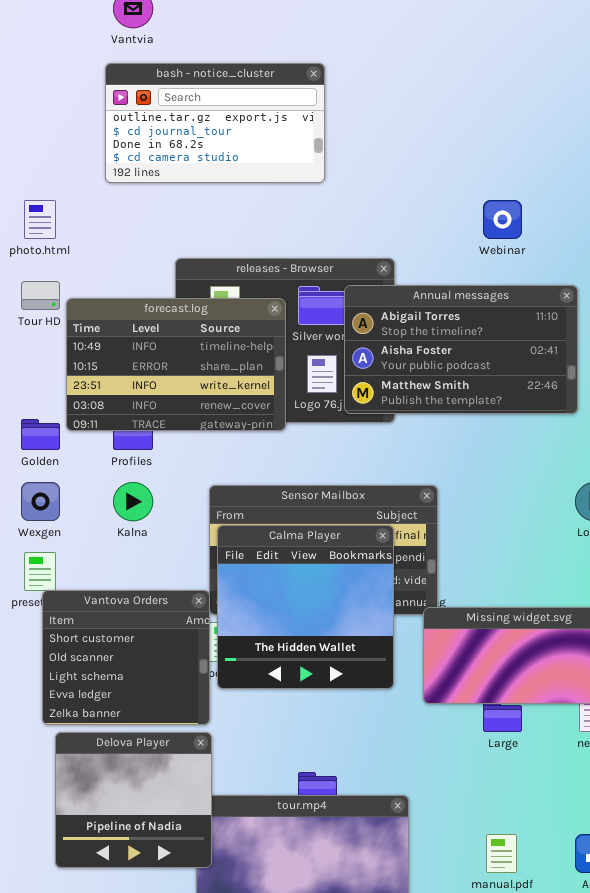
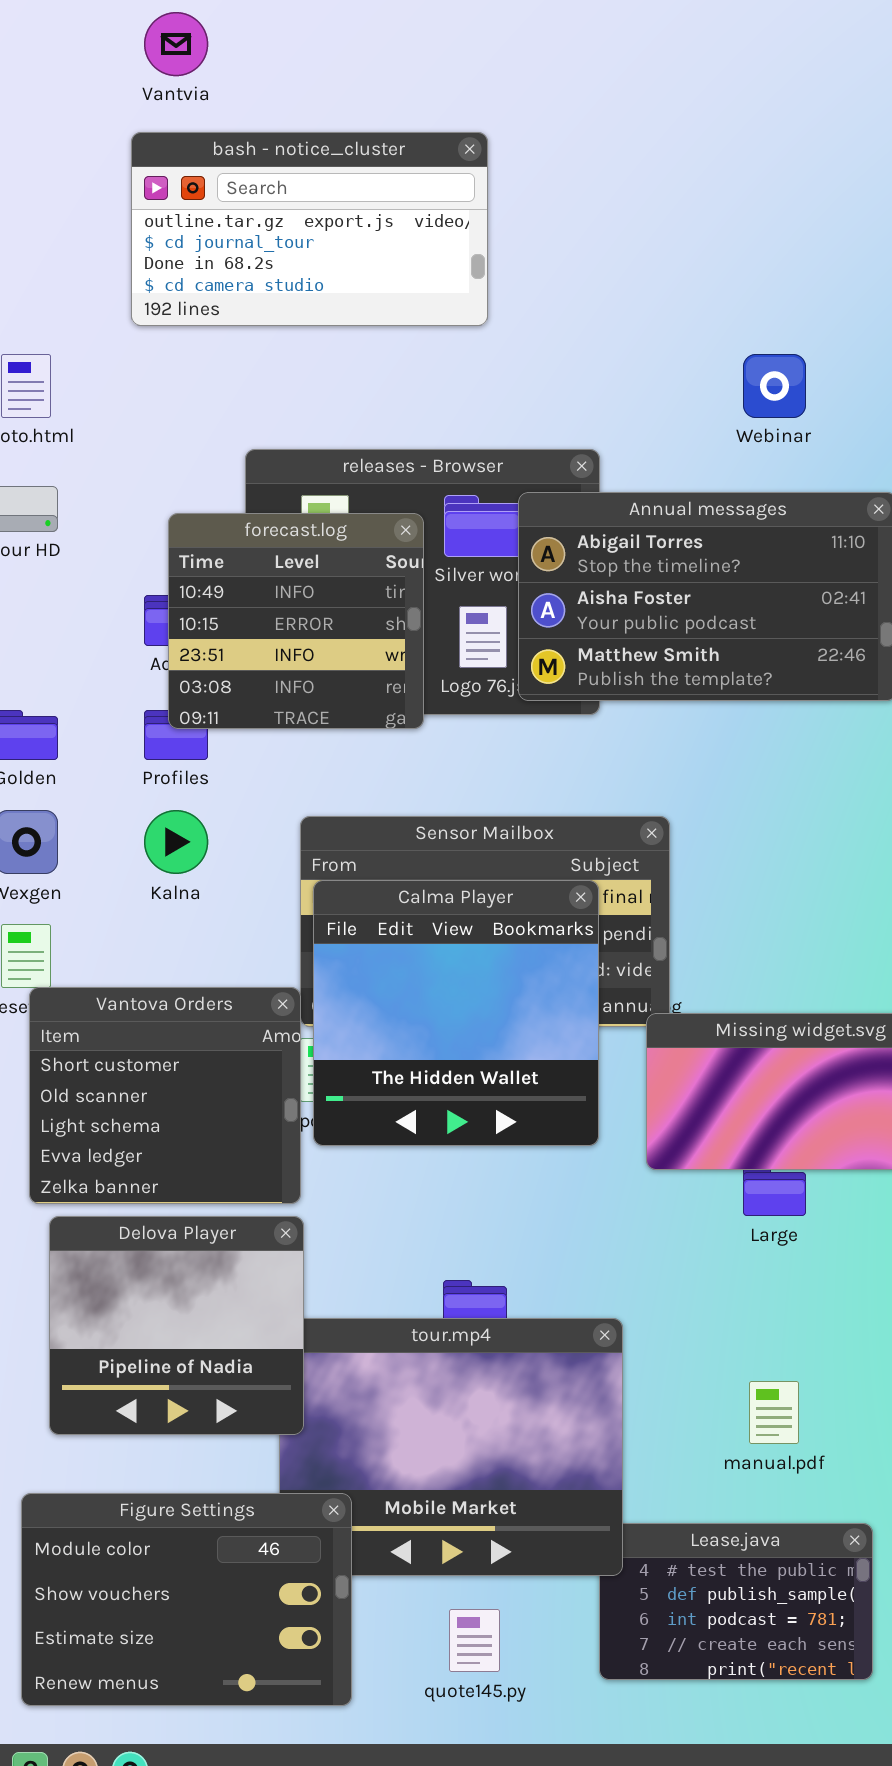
forecast.log: [66,298,286,431] -> [168,513,424,729], resized

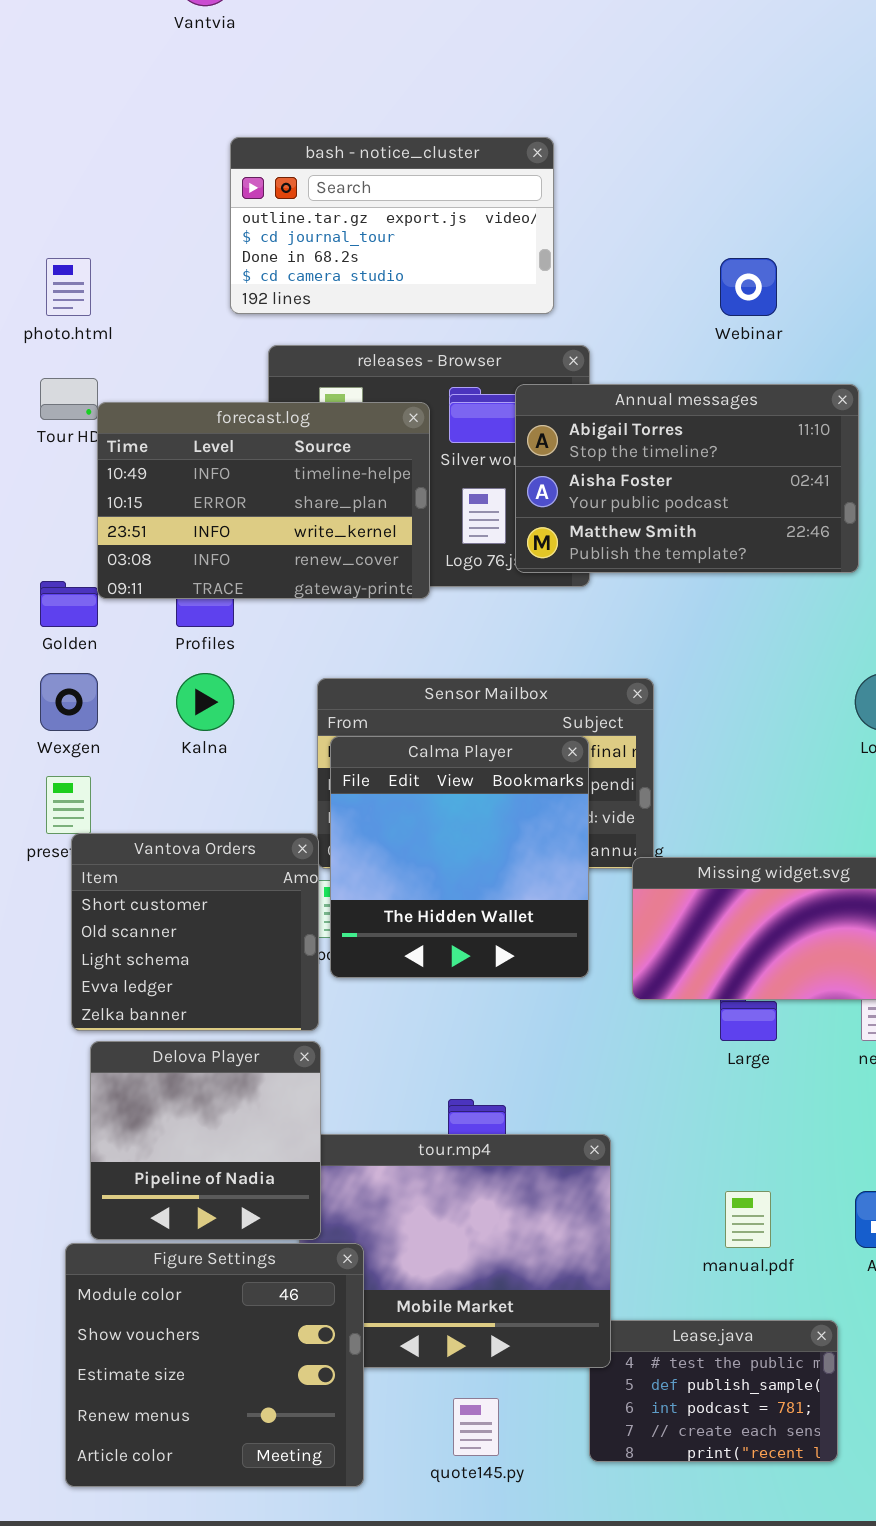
bash - notice_cluster: [131,132,488,326] -> [230,137,554,314], moved
forecast.log: [168,513,424,729] -> [97,402,430,599], resized
Figure Settings: [21,1493,352,1706] -> [65,1243,364,1487], resized

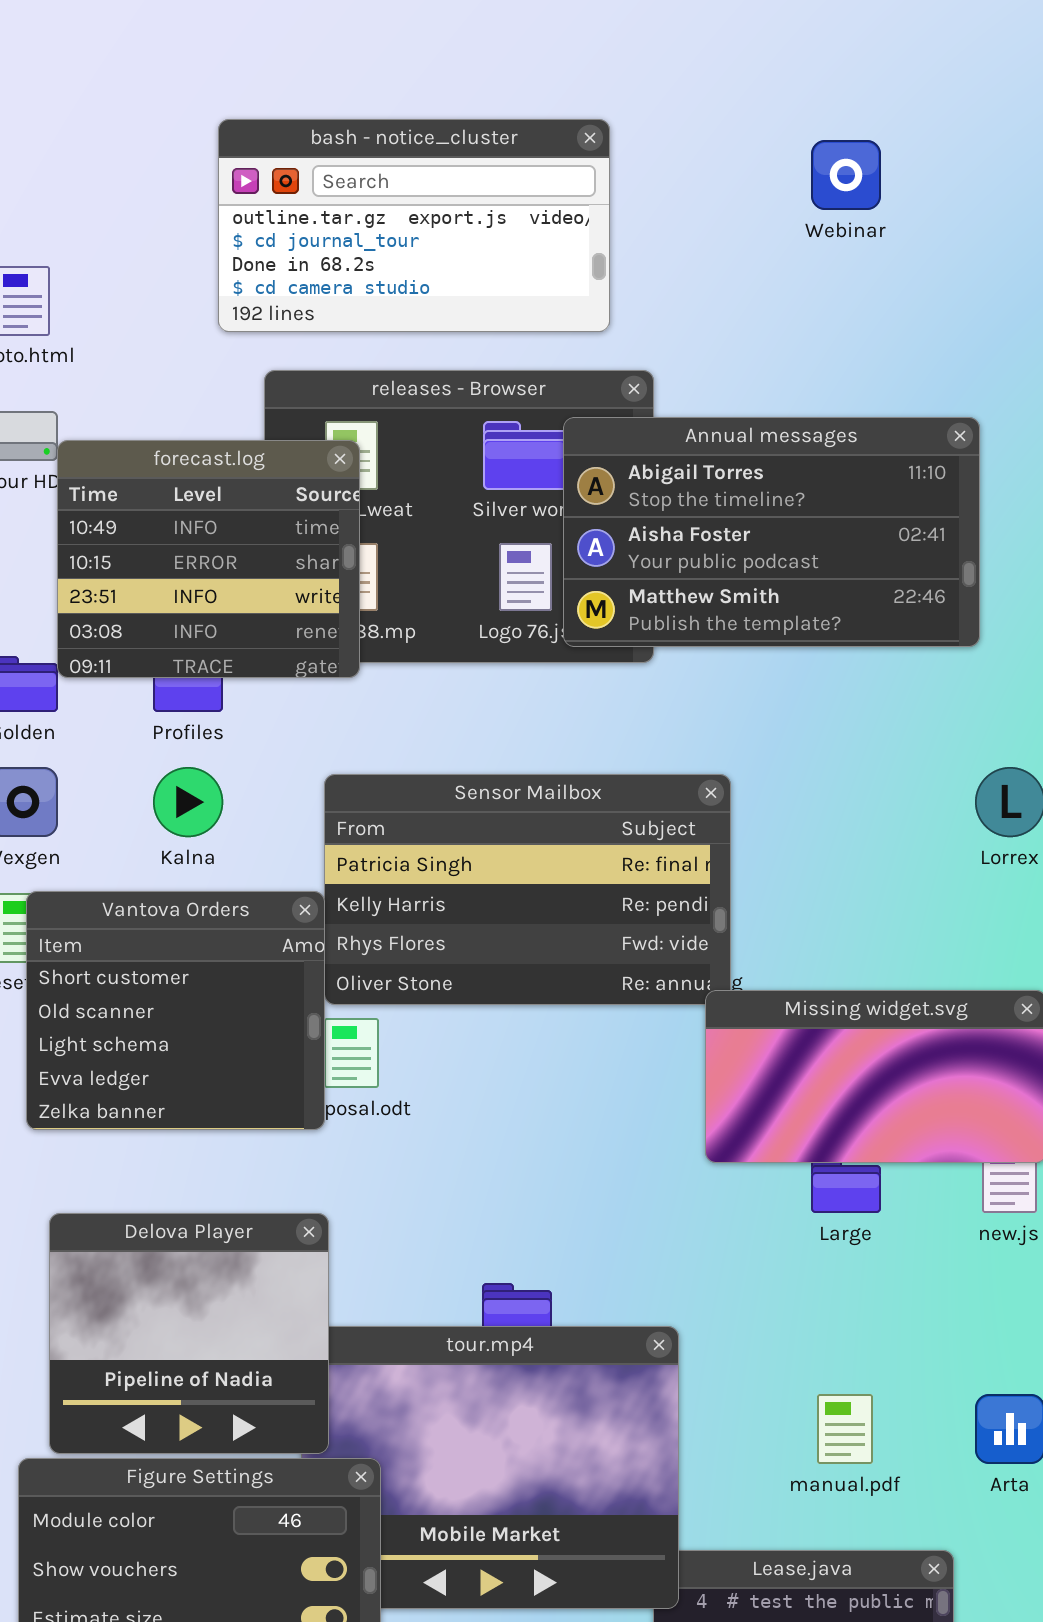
Webinar: [720,258,777,316] -> [811,140,881,210], moved
forecast.log: [97,402,430,599] -> [57,440,360,678], resized
Calma Player: [330,736,589,978] -> none, closed
Vantova Orders: [71,833,319,1031] -> [26,891,325,1130], moved

